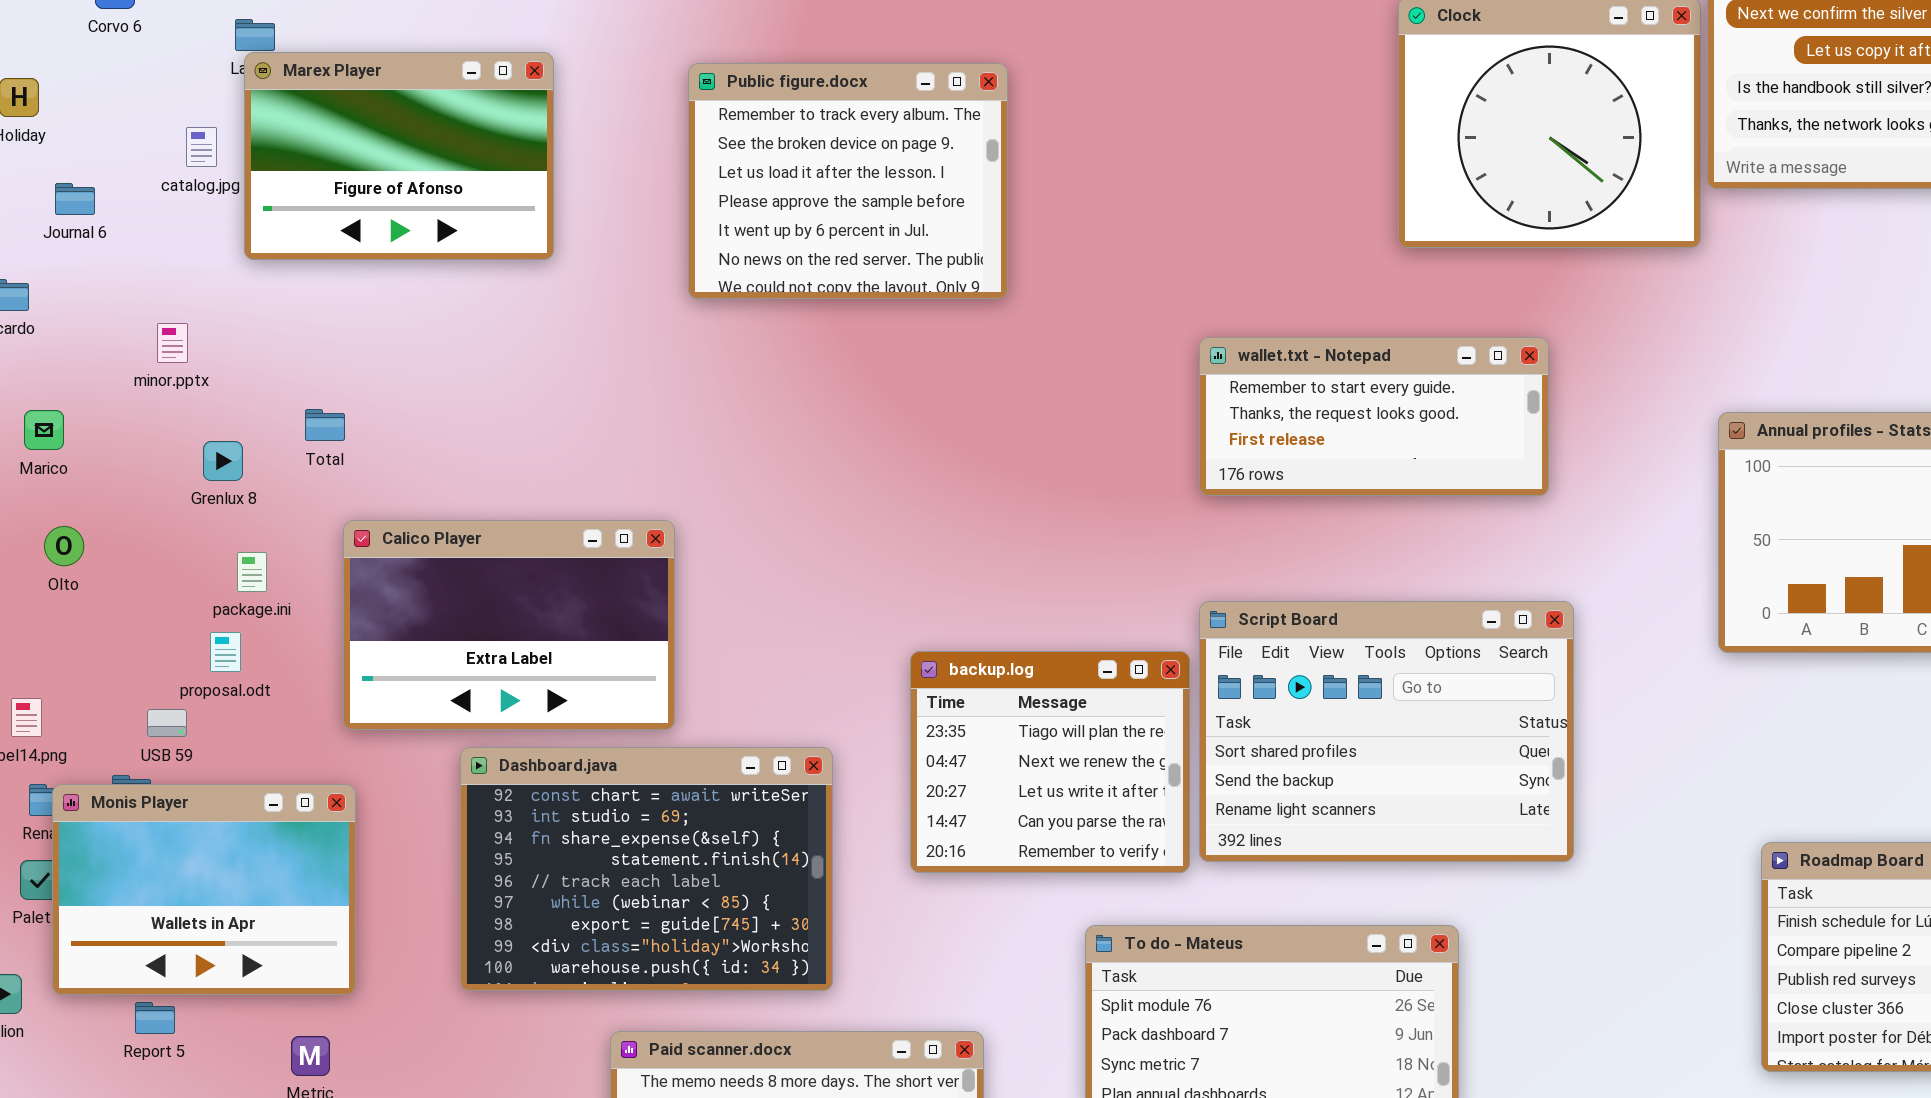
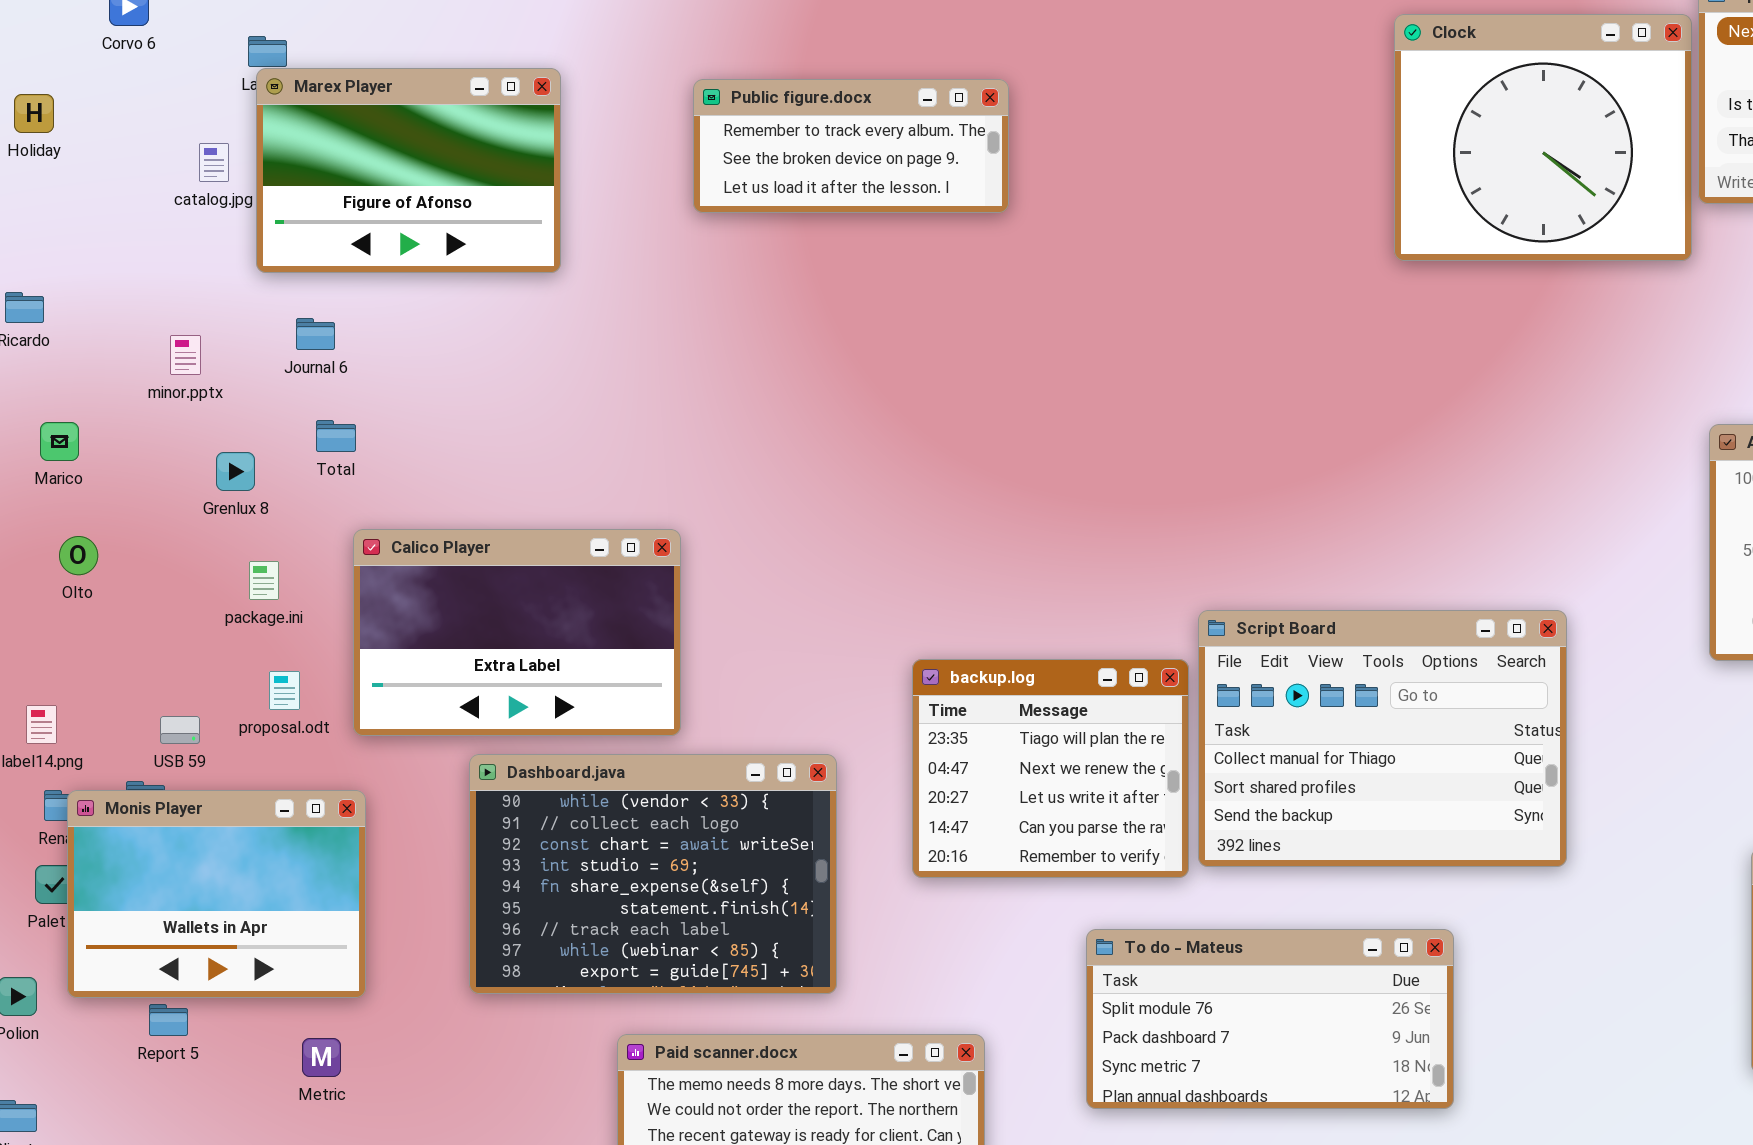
Public figure.docx: [688,63,1008,299] -> [693,79,1009,213], resized
Journal 6: [55,183,95,215] -> [296,318,335,350], moved
wallet.txt - Notepad: [1199,337,1549,496] -> none, closed
Script Board: [1199,601,1574,862] -> [1198,610,1567,867], scrolled up 1 row
proposal.odt: [210,632,241,672] -> [269,671,300,710], moved
Dashboard.java: [460,747,833,991] -> [469,754,837,994], scrolled up 2 rows

